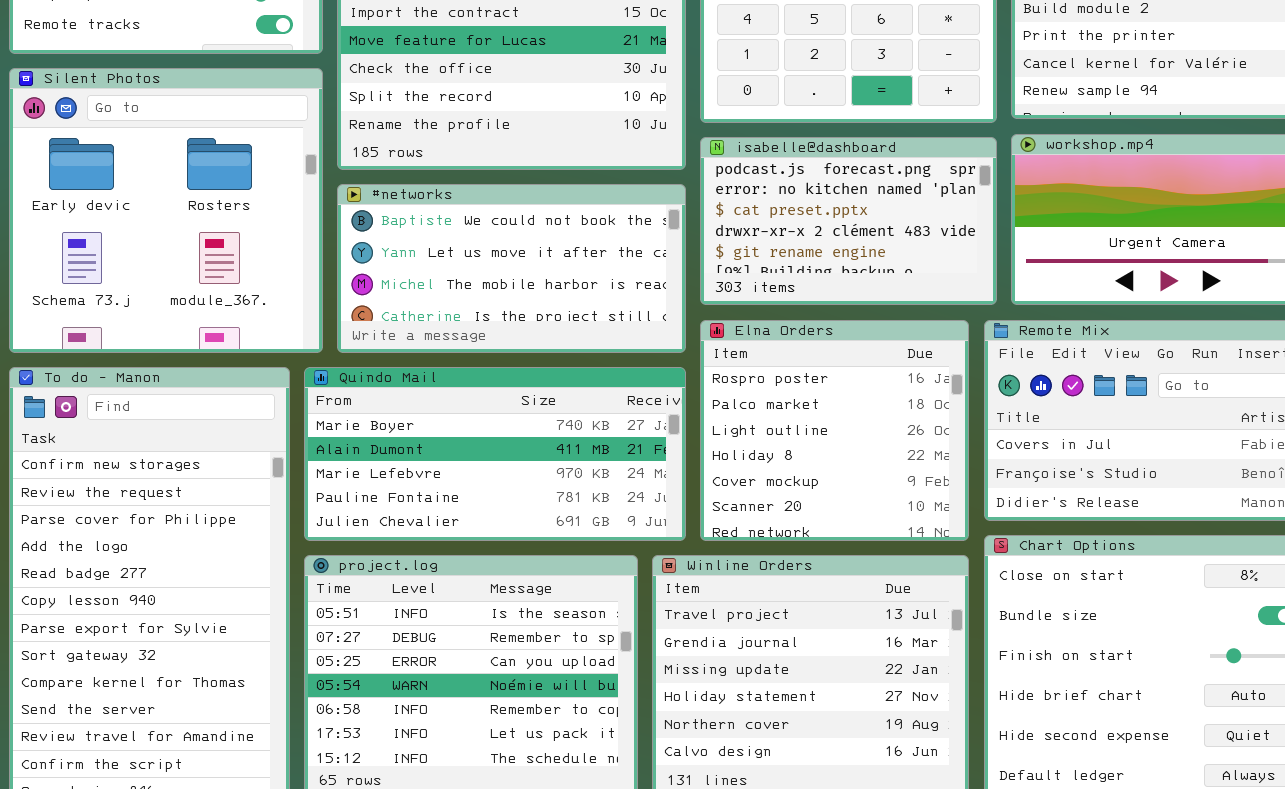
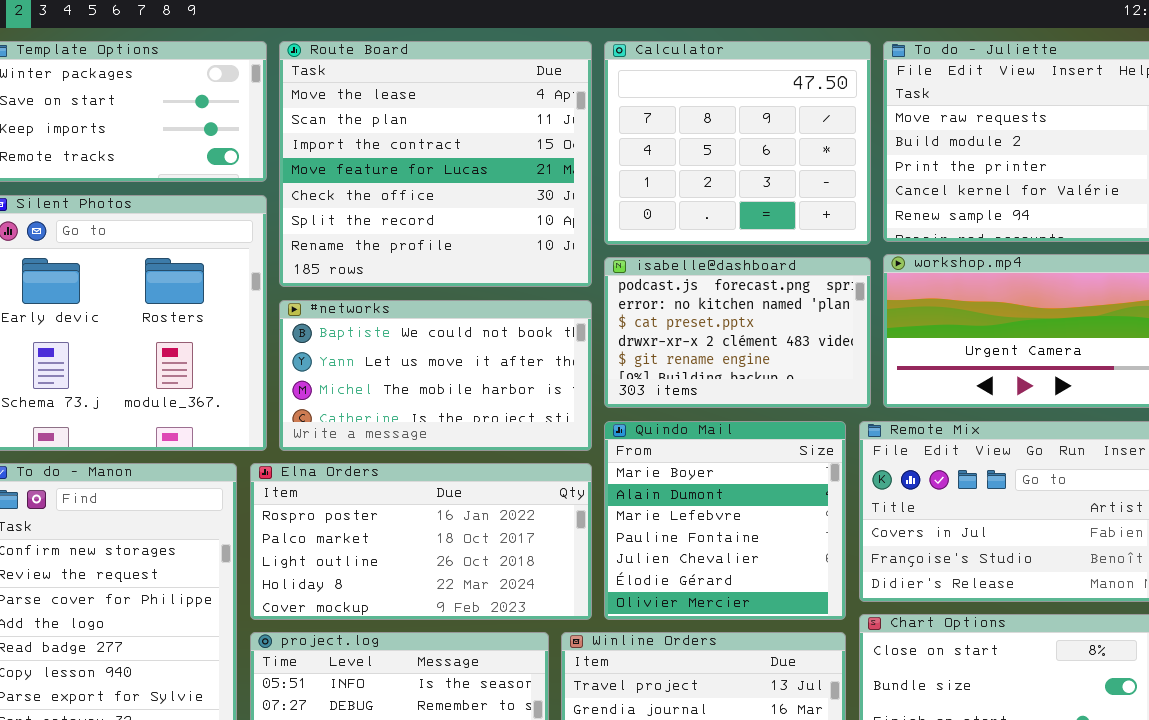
Elna Orders: [700,320,969,541] -> [250,463,592,620], moved, resized
Quindo Mail: [304,367,686,541] -> [604,421,846,620], moved, resized

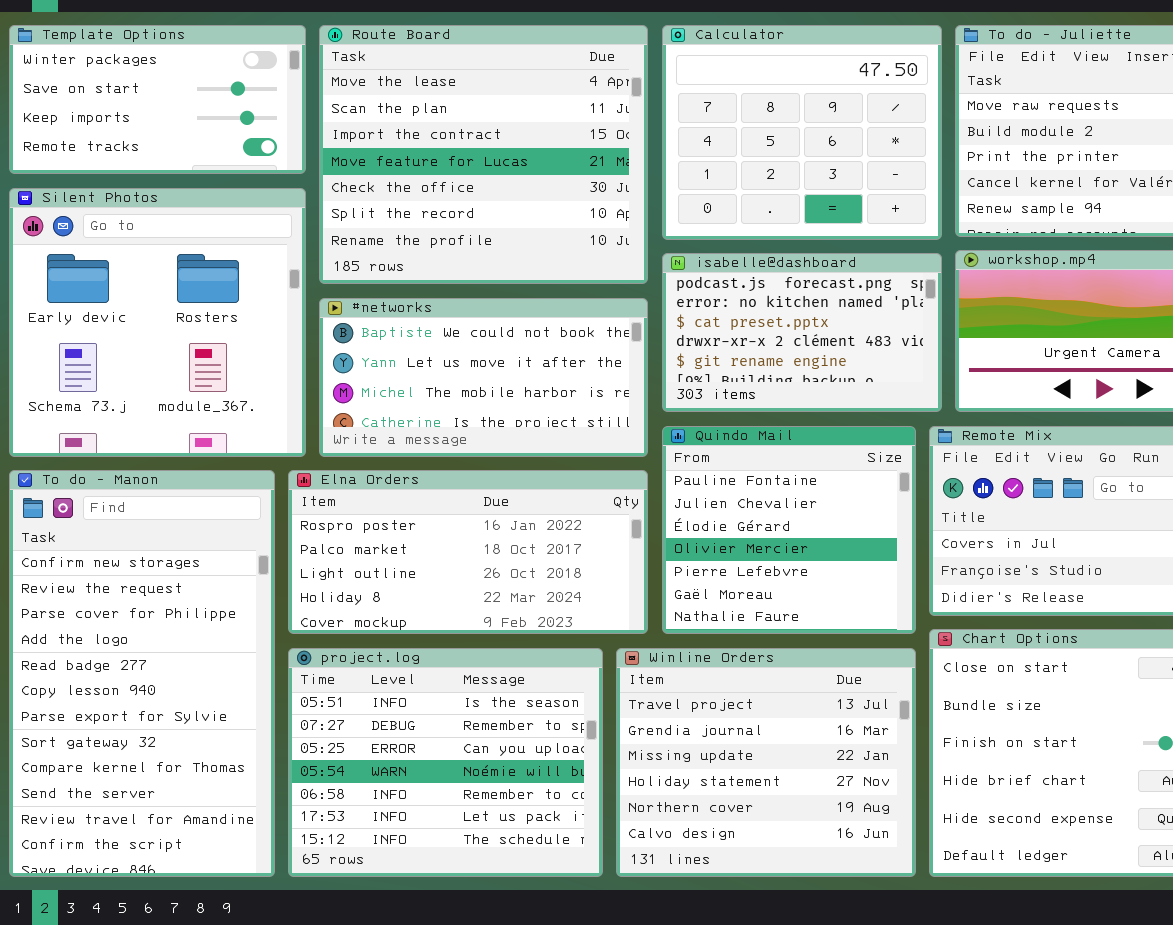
Quindo Mail: [604,421,846,620] -> [662,426,916,634], scrolled down 3 rows

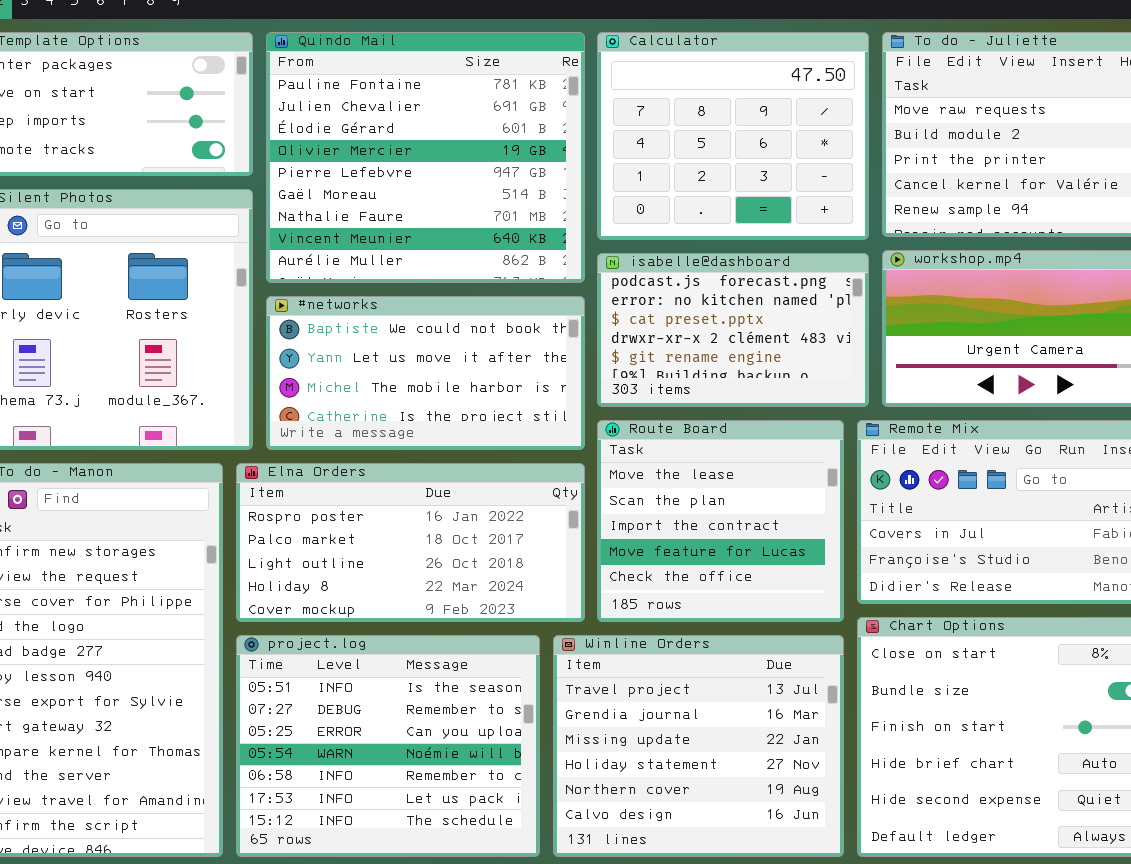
Route Board: [319,25,648,284] -> [597,420,844,622], moved, resized
Quindo Mail: [662,426,916,634] -> [266,32,585,283], moved, resized

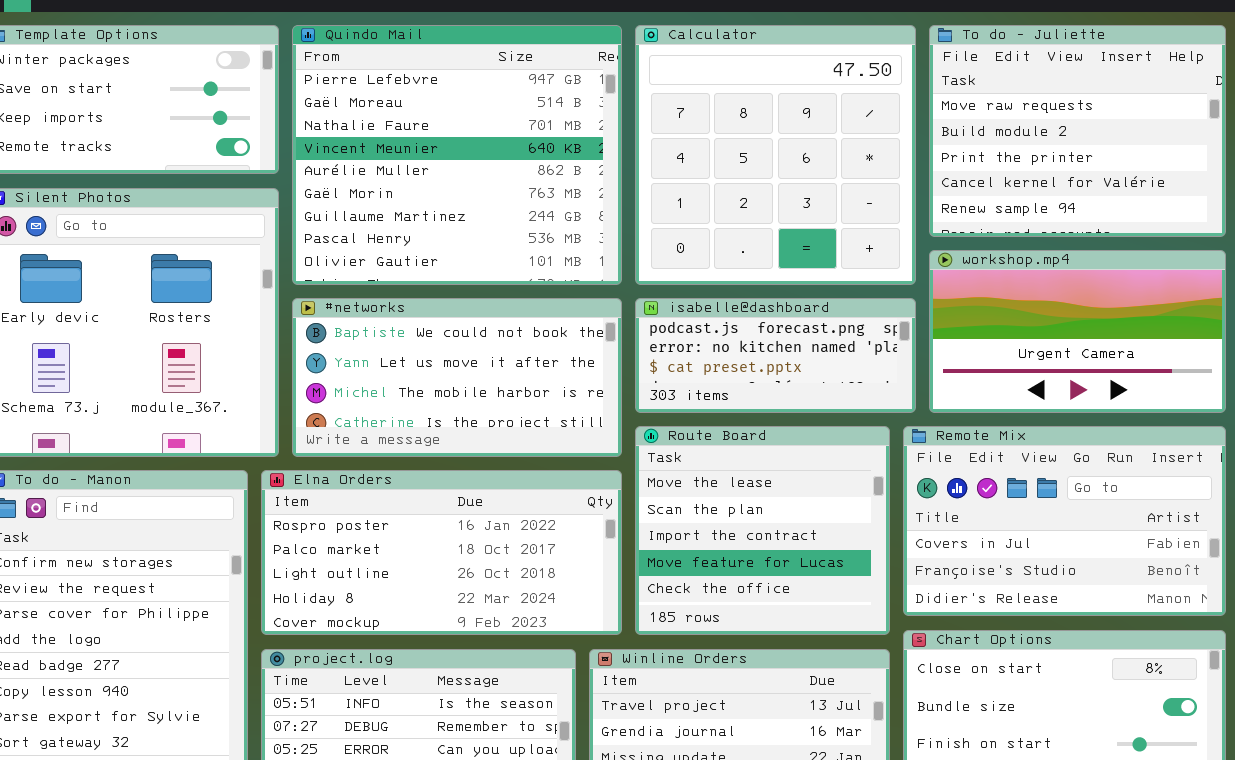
Quindo Mail: [266,32,585,283] -> [292,25,622,285], scrolled down 4 rows
Calculator: [597,32,869,240] -> [635,25,916,285], resized
isabelle@dashboard: [597,253,869,407] -> [635,298,916,413], resized

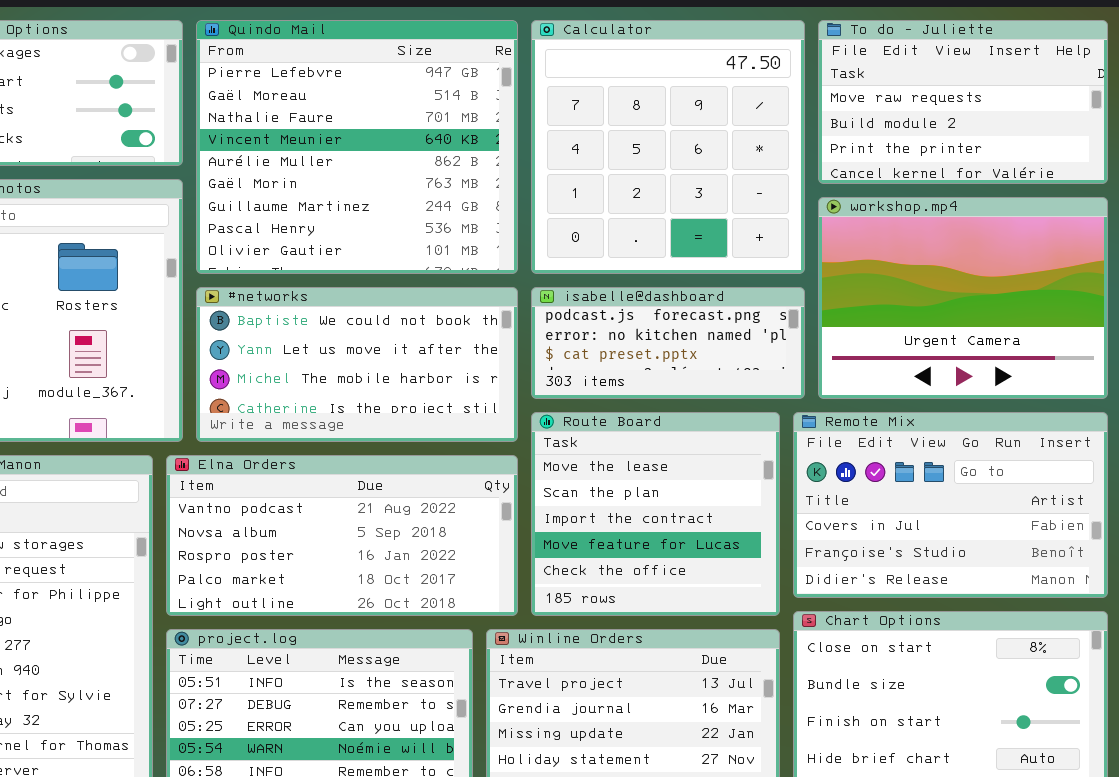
To do - Juliette: [929,25,1226,237] -> [818,20,1108,184], resized
workshop.mp4: [929,250,1226,413] -> [818,197,1108,399], resized
Elna Orders: [261,470,622,635] -> [166,455,518,616], scrolled up 2 rows

